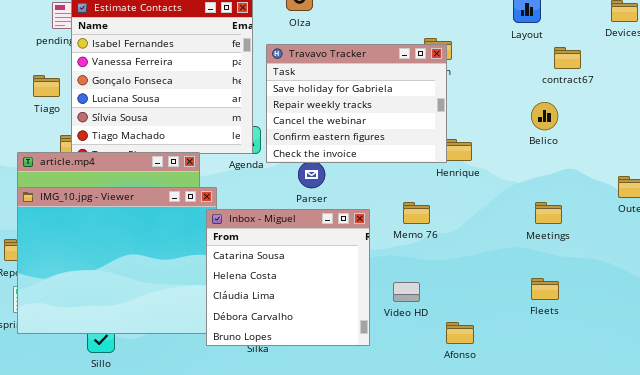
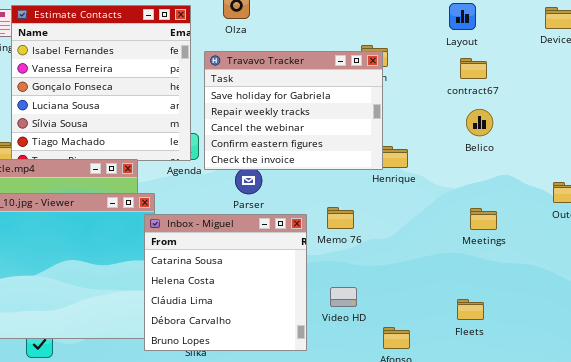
contract67: [554,47,581,69] -> [460,58,487,79], moved
Memo 76: [403,202,430,224] -> [327,207,354,229], moved
Fleets: [531,278,559,300] -> [457,299,484,320], moved

